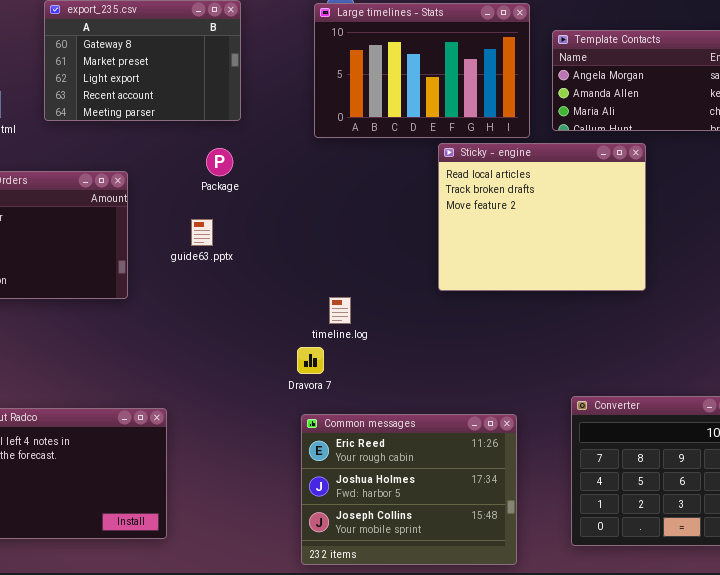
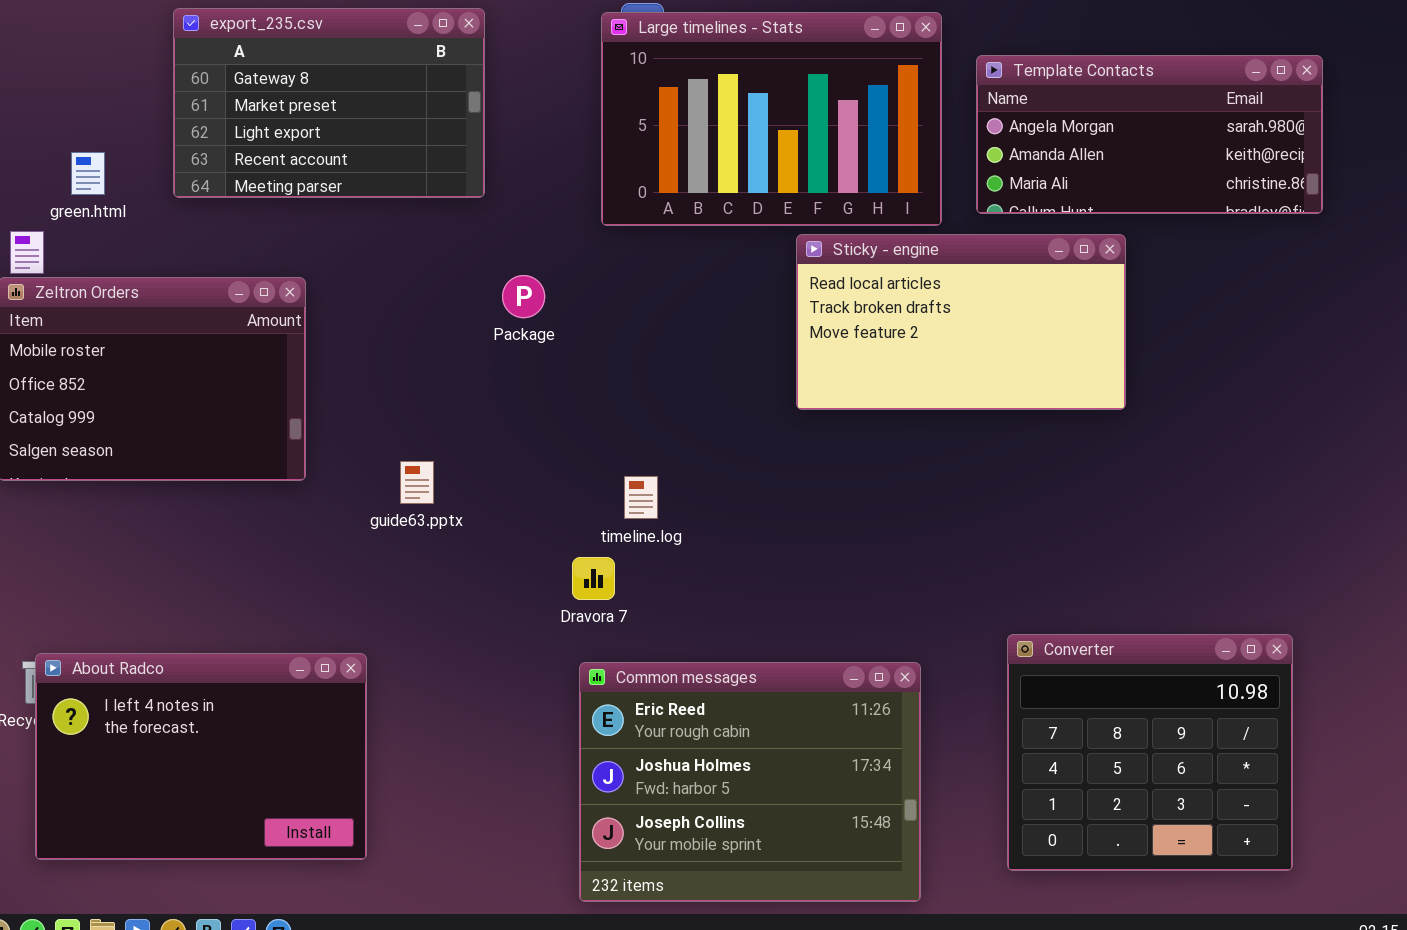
Sticky - engine: [438,143,646,291] -> [796,234,1126,410], resized
Package: [206,148,233,176] -> [502,275,545,318], moved
guide63.pptx: [191,219,213,246] -> [400,461,434,504], moved

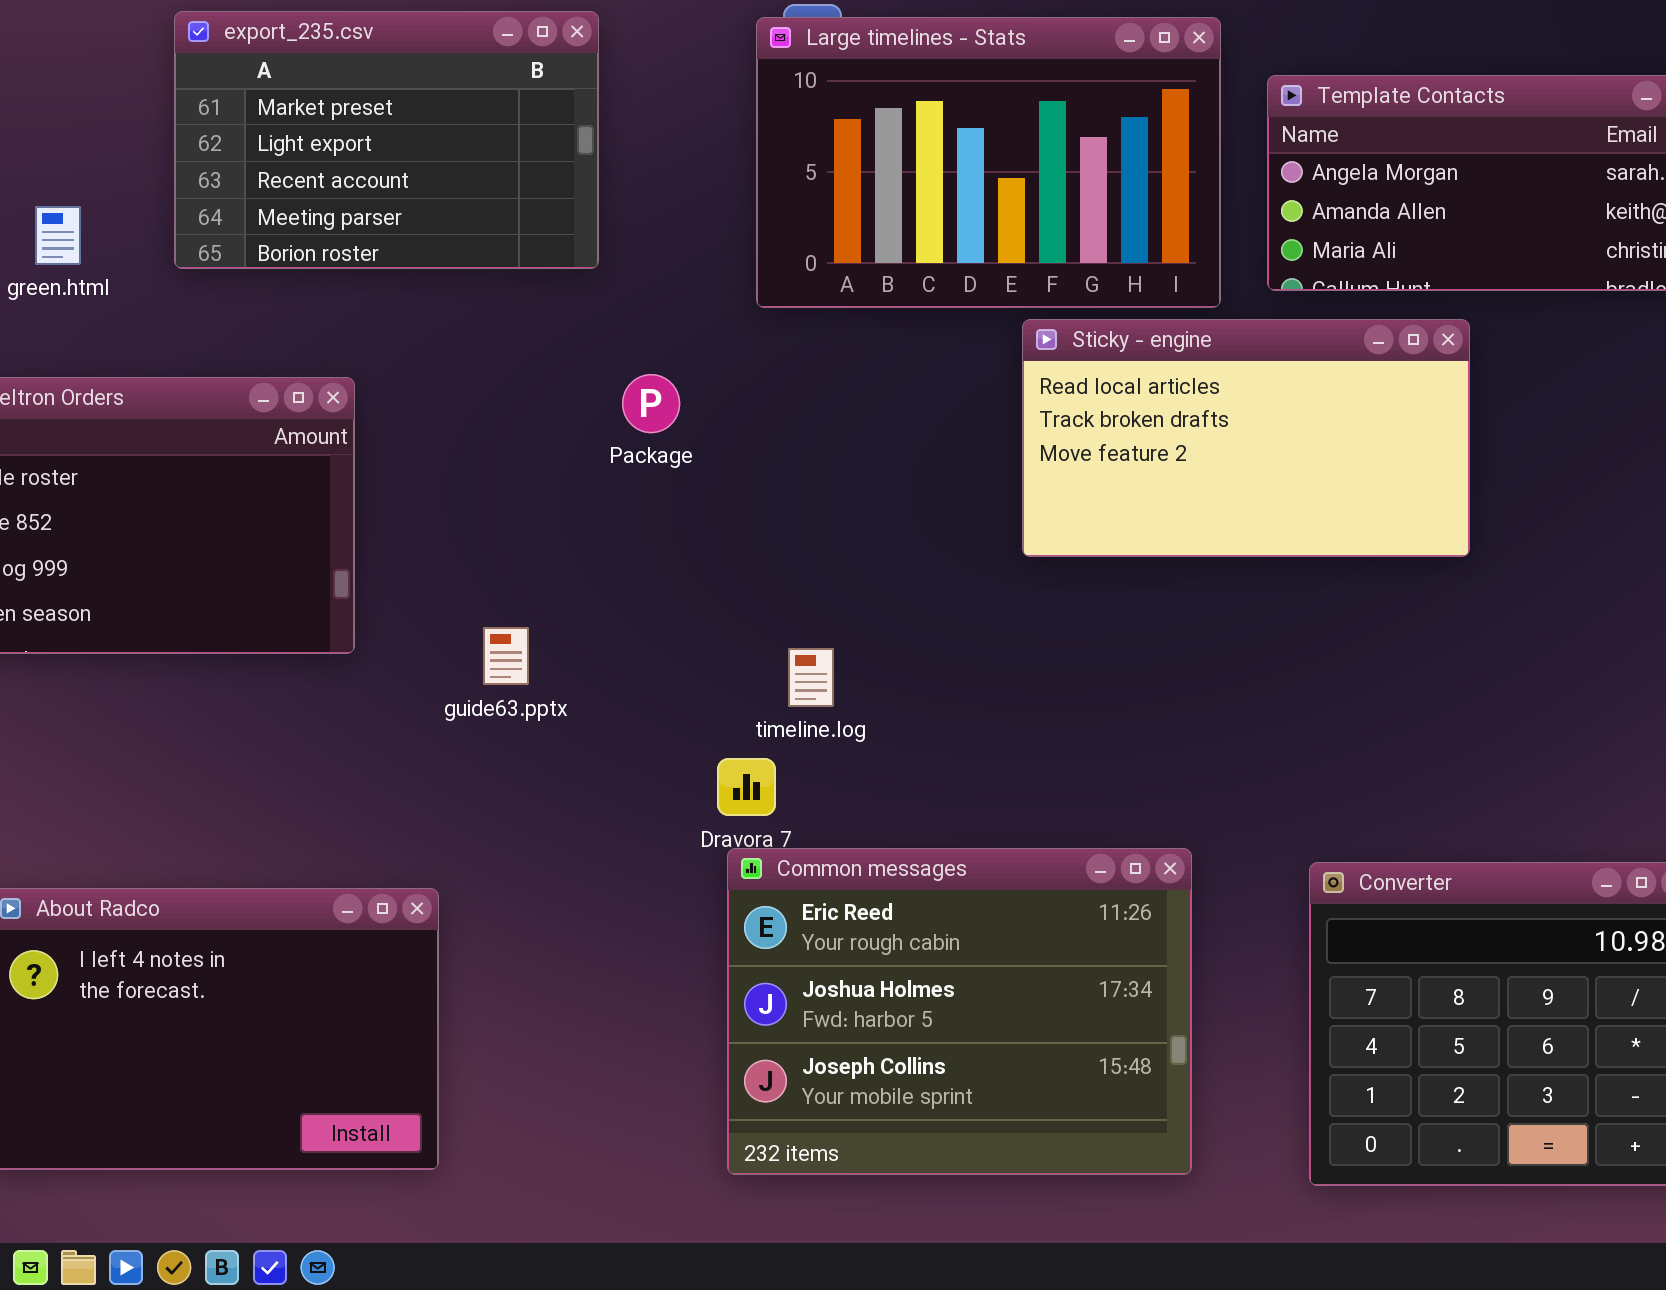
export_235.csv: [173,8,485,198] -> [174,11,599,269], scrolled down 1 row
Common messages: [579,662,921,902] -> [727,848,1192,1175], moved

